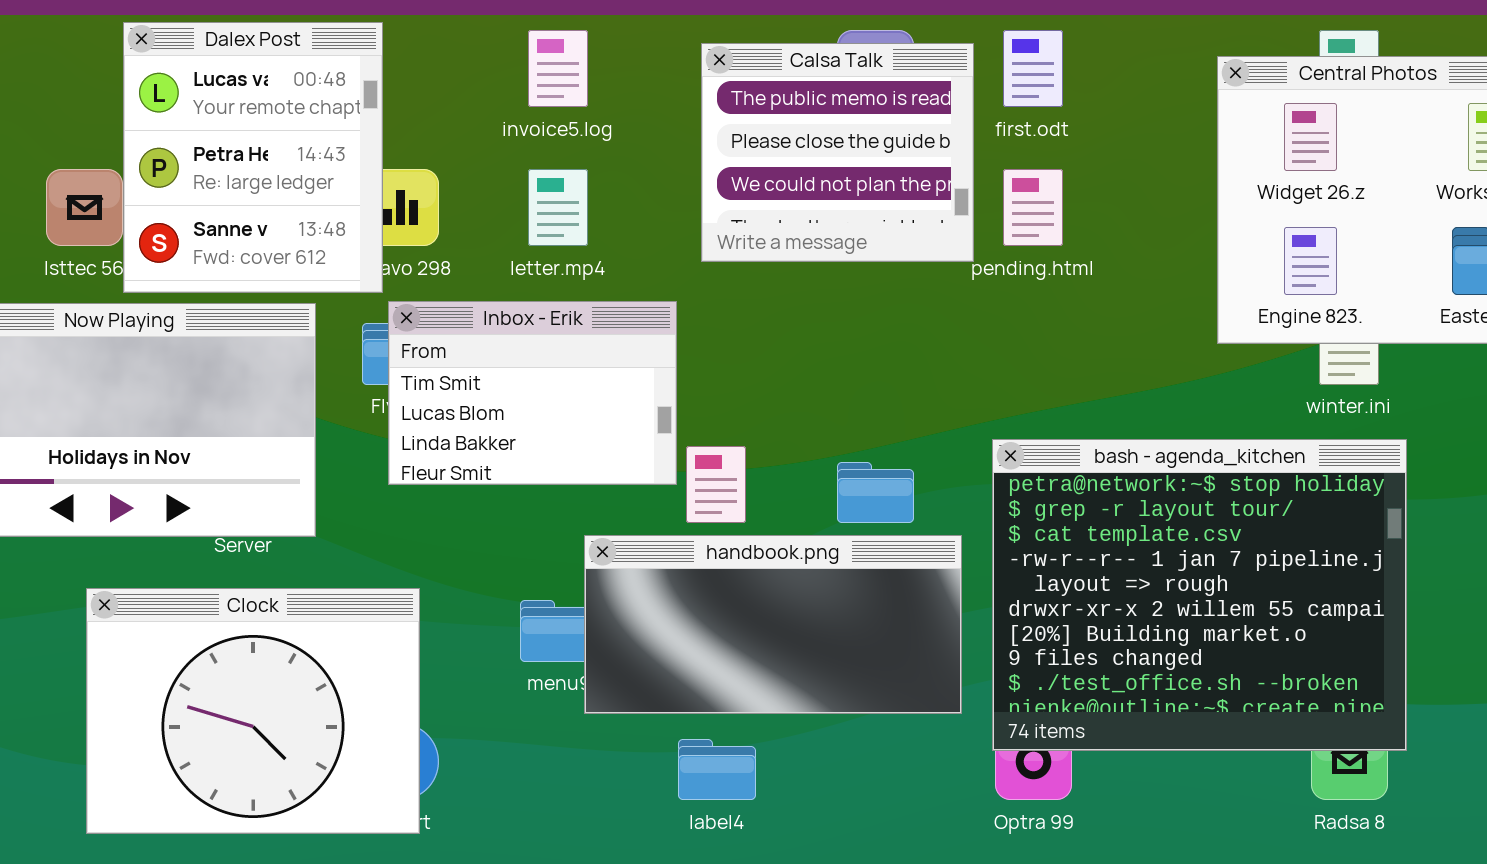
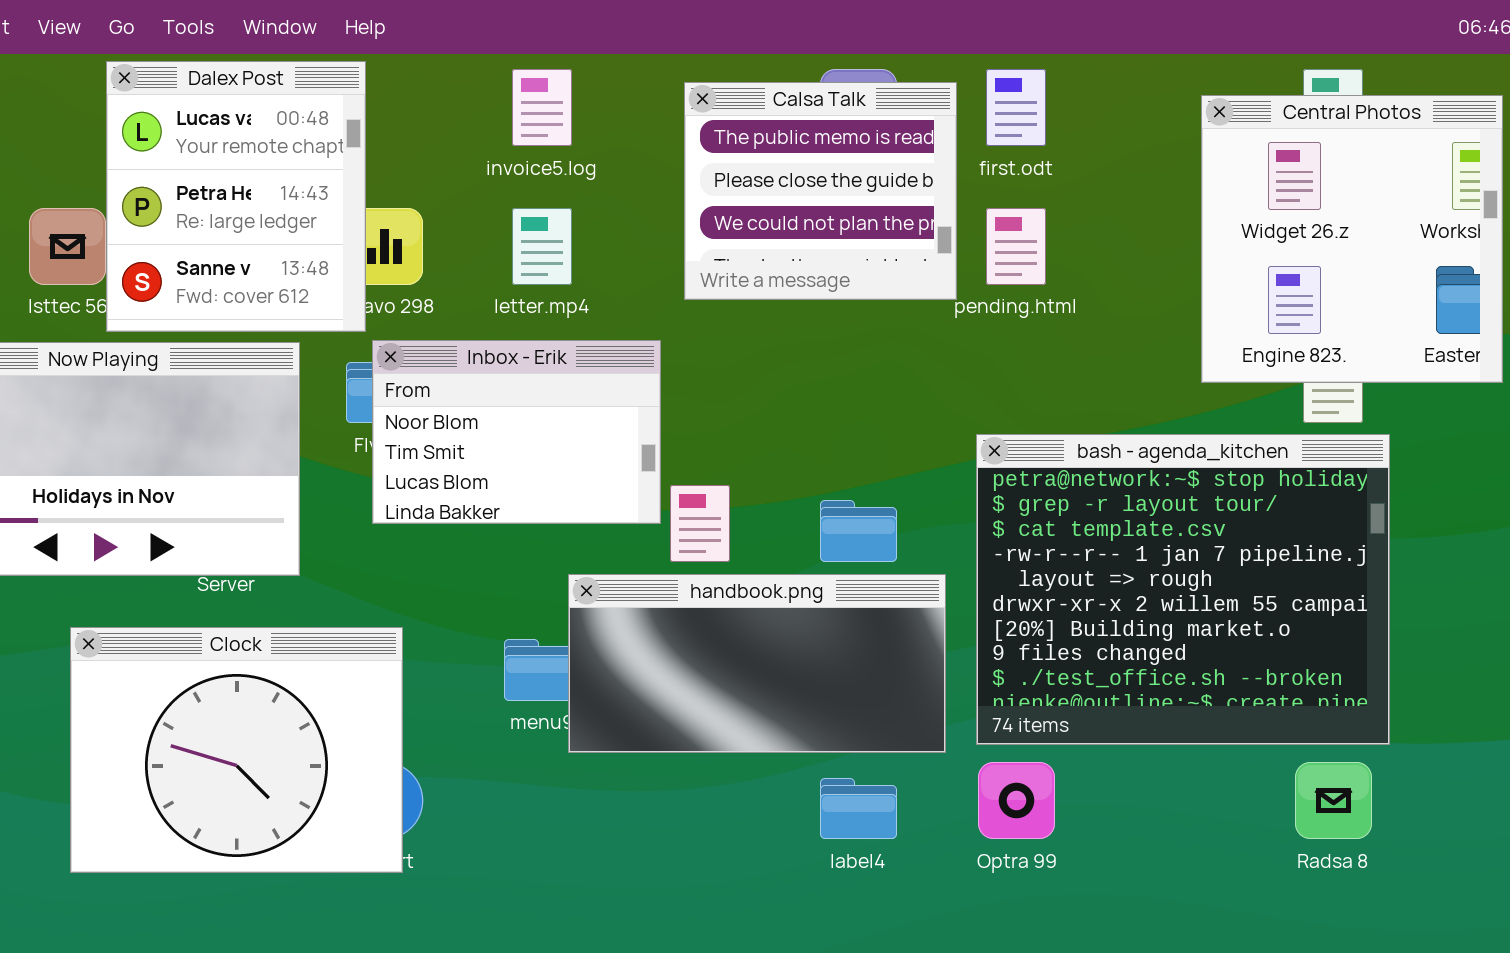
Inbox - Erik: [388,301,677,485] -> [372,340,661,524], scrolled up 1 row
bash - agenda_kitchen: [992,439,1407,751] -> [976,434,1390,745], moved
label4: [678,739,756,800] -> [820,778,897,839], moved

